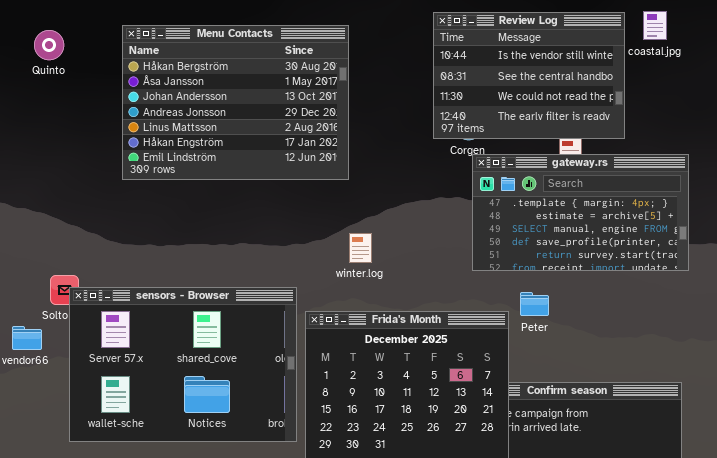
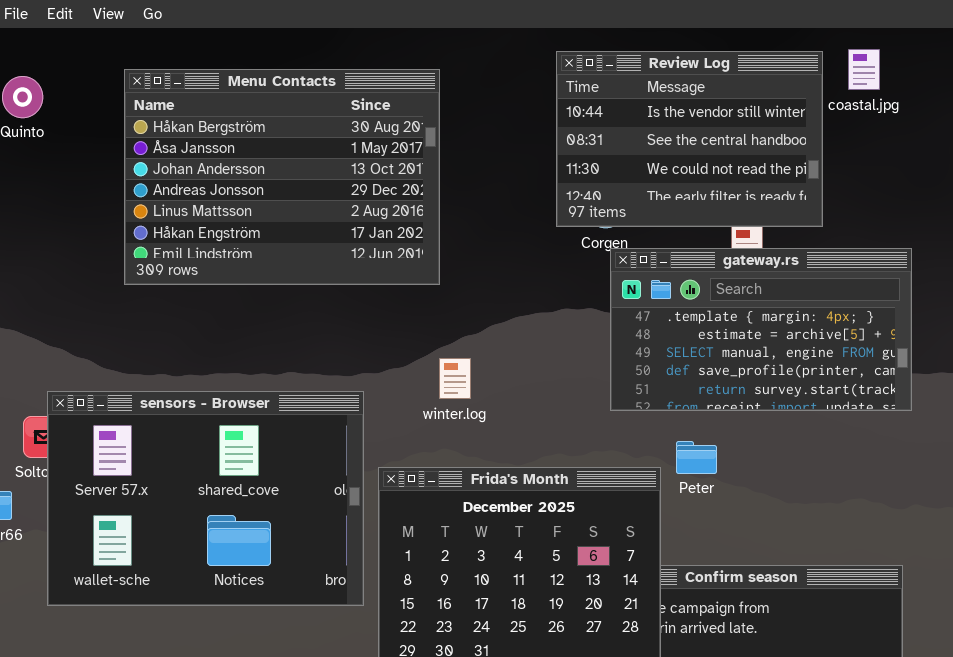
sensors - Browser: [69,287,297,442] -> [47,391,364,606], moved

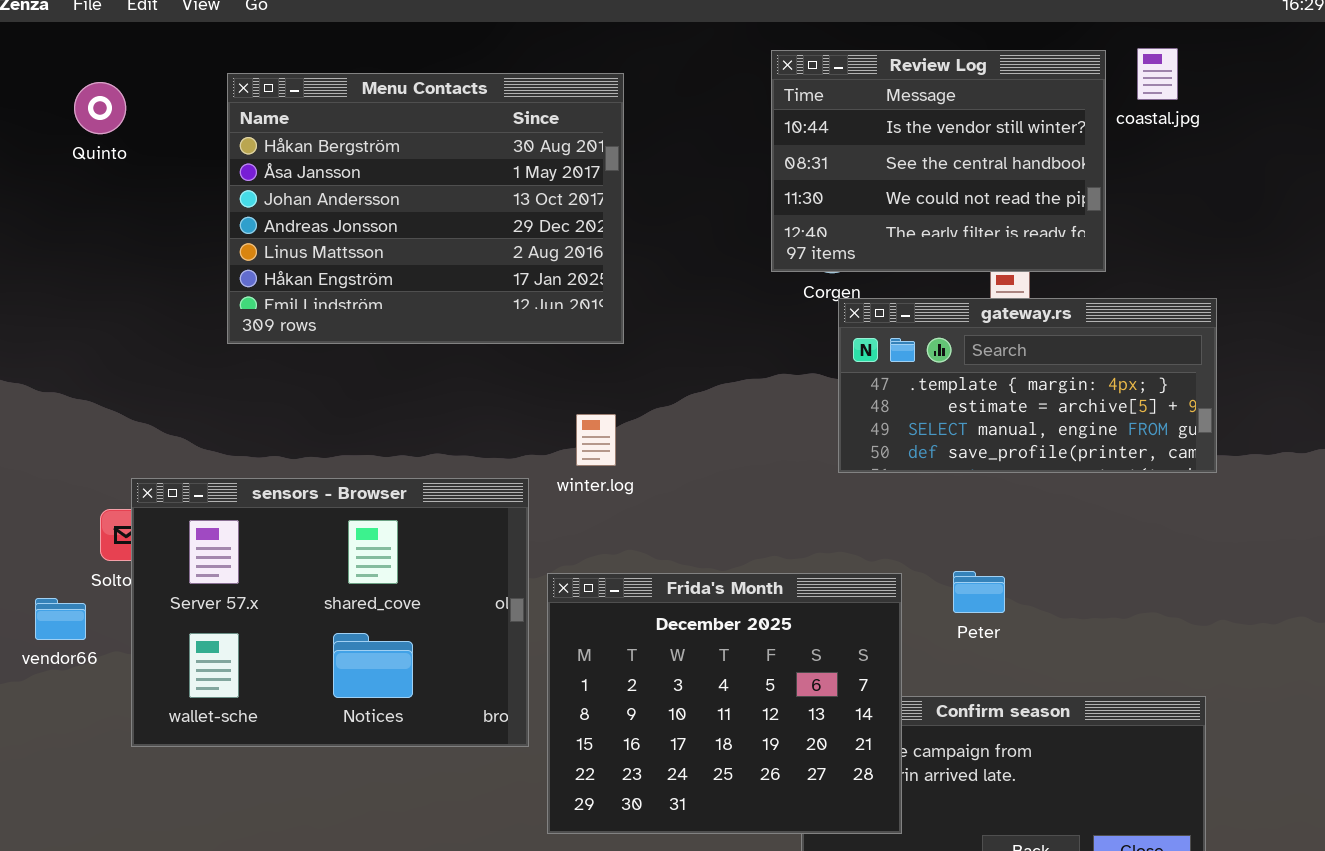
gateway.rs: [610,248,912,411] -> [838,298,1217,473], resized
winter.log: [439,358,471,399] -> [576,414,616,466], moved
Peter: [676,441,717,474] -> [953,571,1005,613], moved

